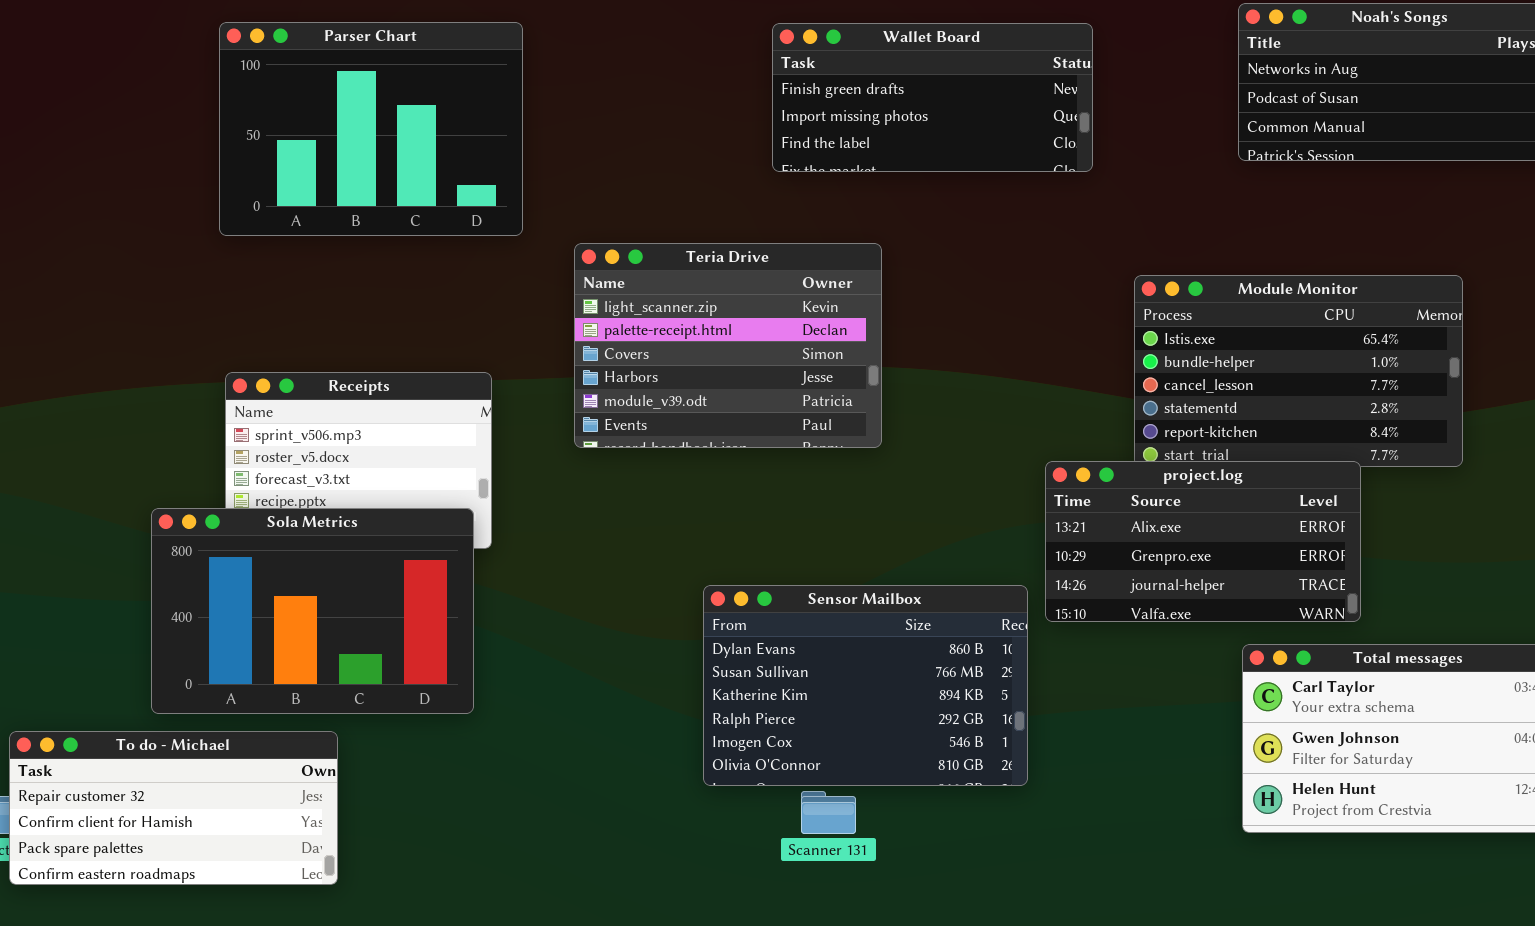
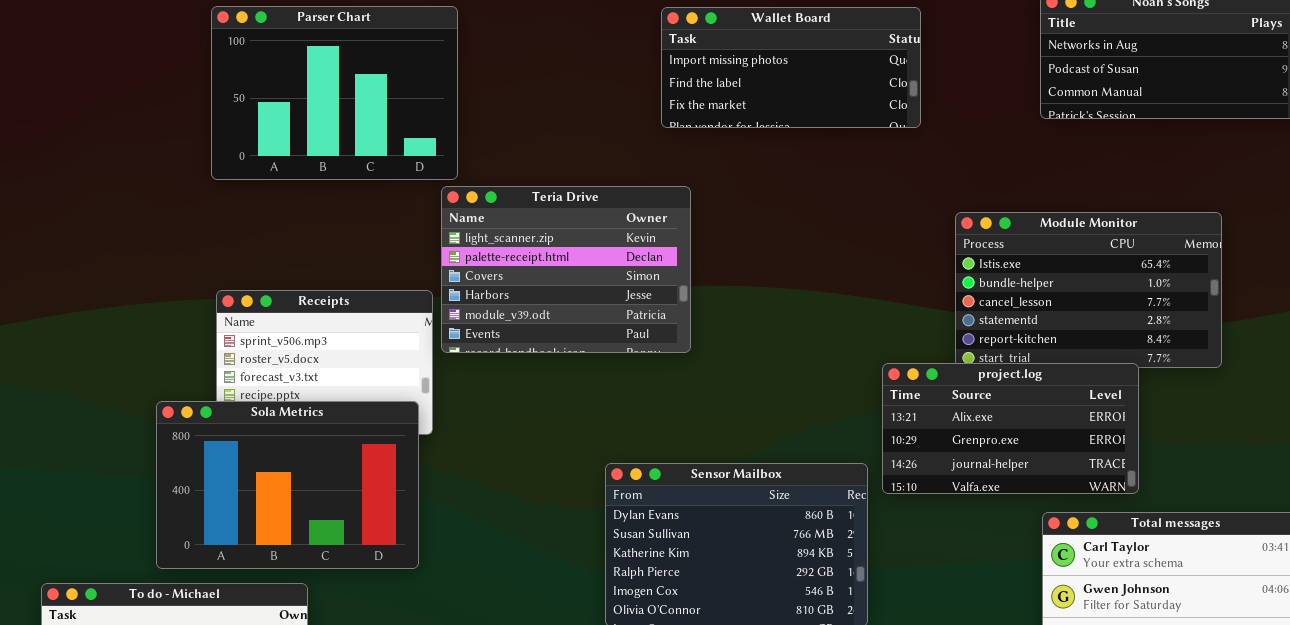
Wallet Board: [772,23,1093,172] -> [661,7,921,128], scrolled down 1 row
Teria Drive: [574,243,882,448] -> [441,186,691,353], moved

